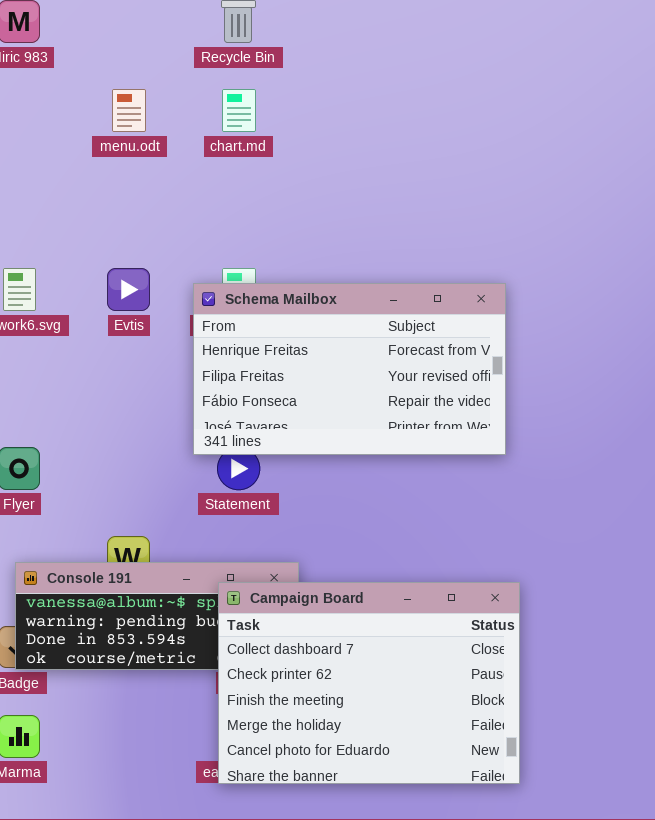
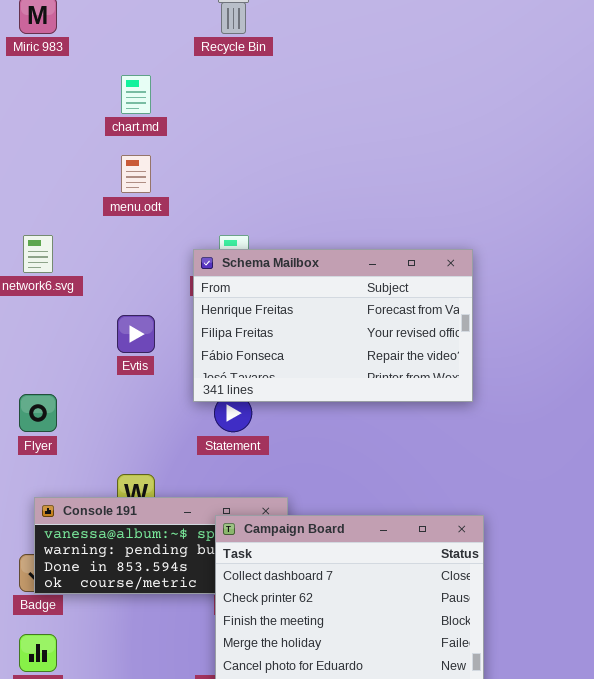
menu.odt: [112,89,146,132] -> [121,155,151,193], moved
chart.md: [222,89,256,132] -> [121,75,151,114], moved
Evtis: [107,268,150,311] -> [117,315,155,353], moved

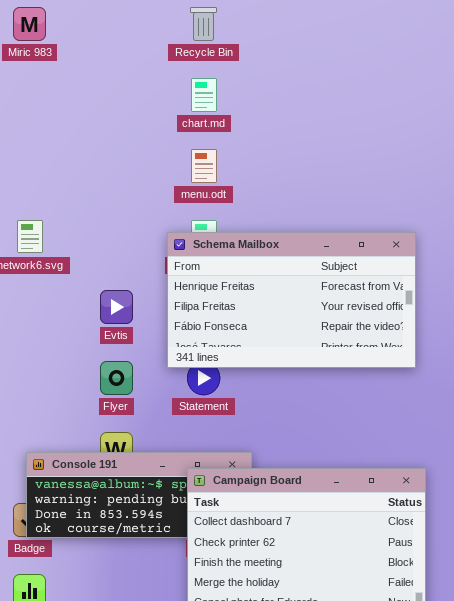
chart.md: [121,75,151,114] -> [191,78,217,112], moved
menu.odt: [121,155,151,193] -> [191,149,217,183], moved
Flyer: [19,394,57,432] -> [100,361,133,395], moved

